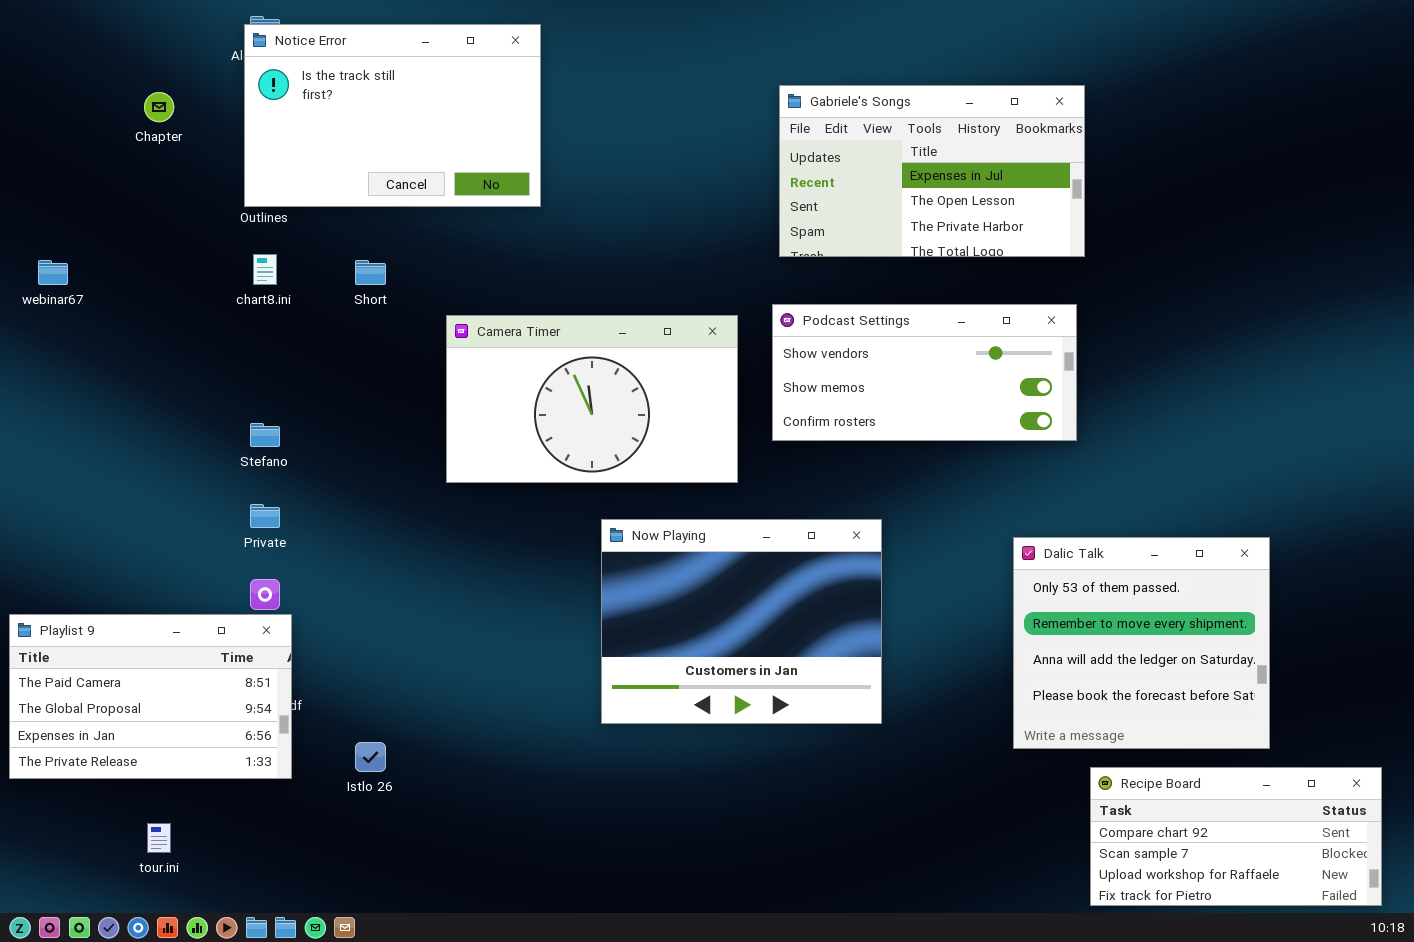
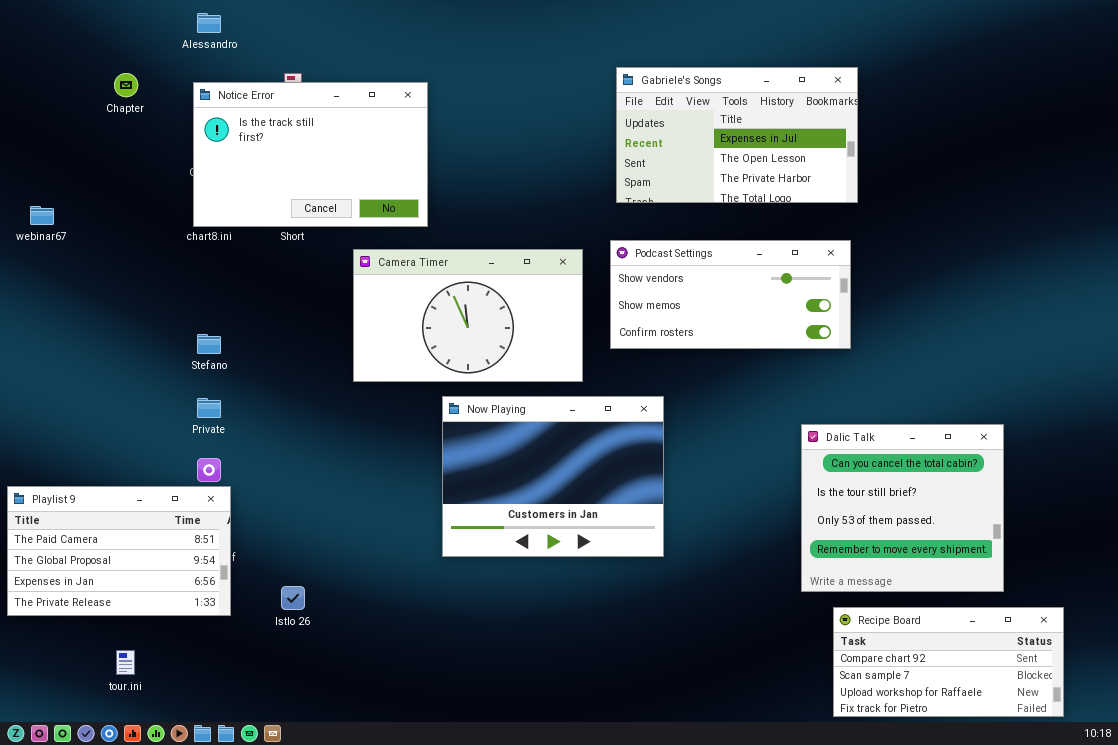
Notice Error: [244,24,541,207] -> [193,82,428,227], moved
Now Playing: [601,519,882,724] -> [442,396,664,557], moved
Dalic Talk: [1013,537,1270,749] -> [801,424,1004,592], scrolled up 2 rows
Recipe Board: [1090,767,1382,906] -> [833,607,1064,717], moved

